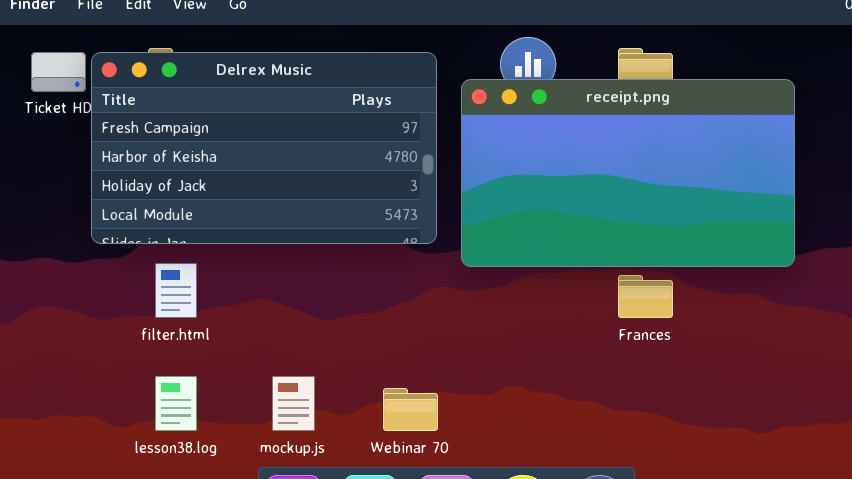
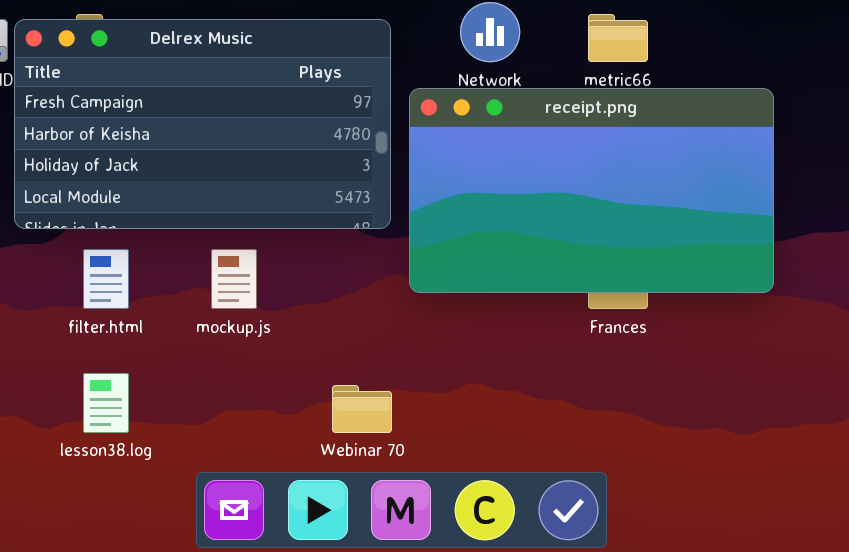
receipt.png: [461,79,795,267] -> [409,88,774,293], moved
mockup.js: [272,376,315,431] -> [211,249,257,309], moved

